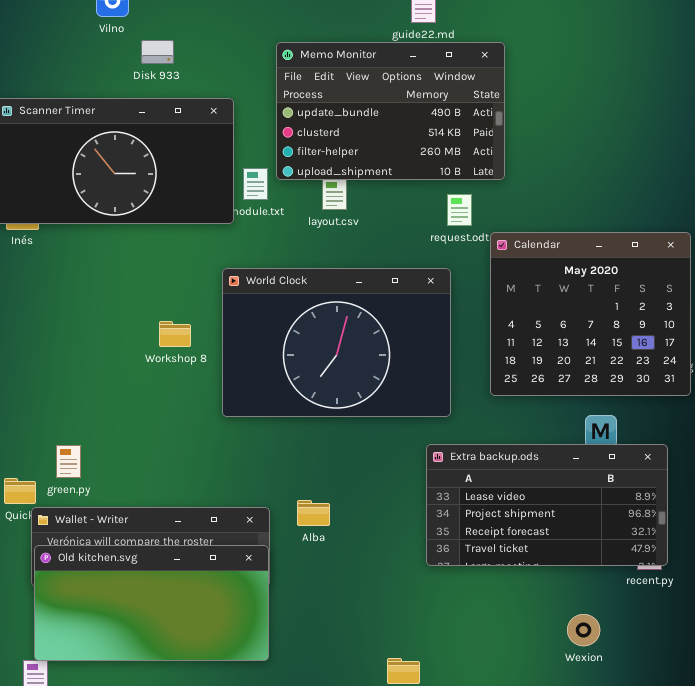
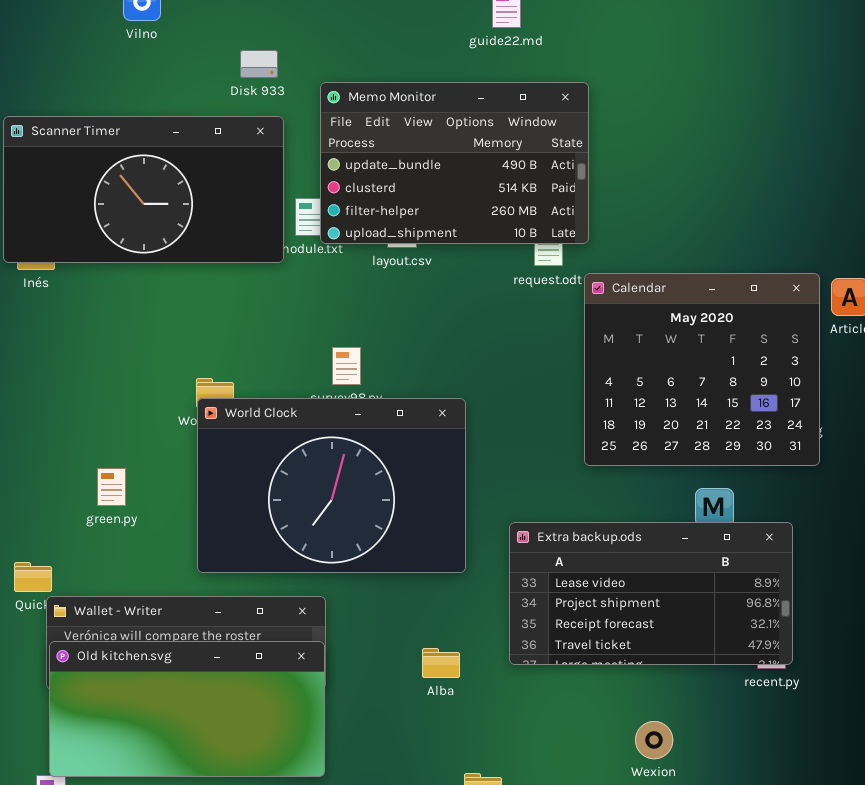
Disk 933: [141,40,174,64] -> [240,50,278,78], moved
Memo Monitor: [276,42,505,180] -> [320,82,589,244], moved
World Clock: [222,268,451,417] -> [197,398,466,573], moved
green.py: [56,445,81,478] -> [97,468,126,506], moved
Alba: [297,500,330,526] -> [422,648,460,678], moved
Wexion: [567,614,600,646] -> [635,721,673,759], moved

